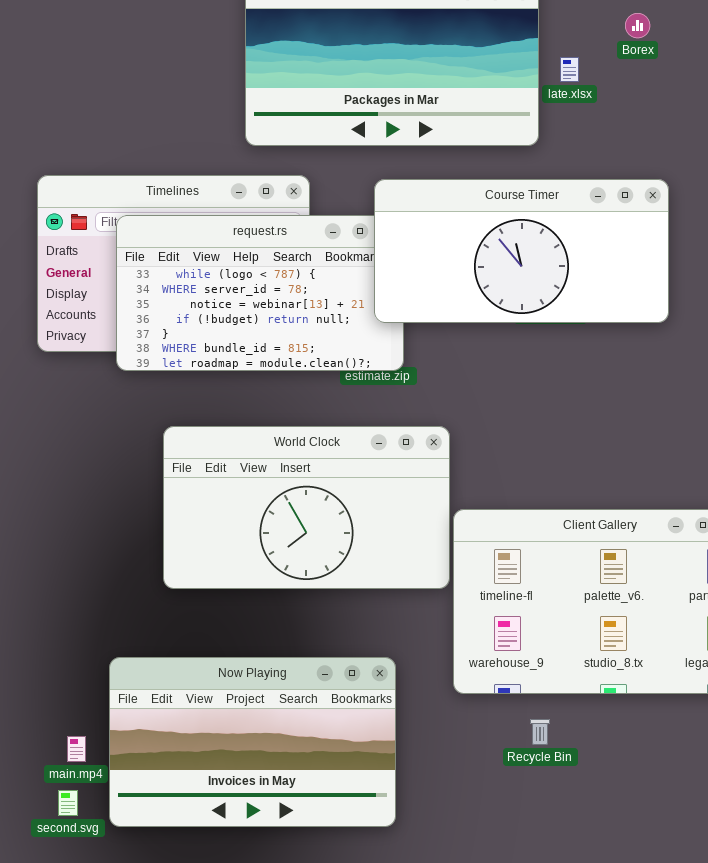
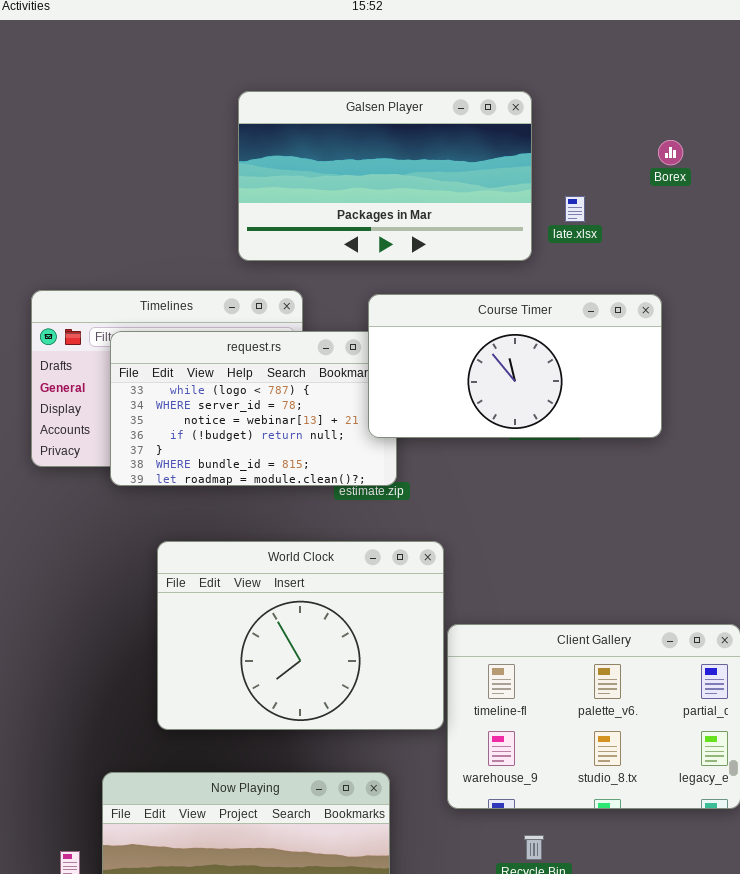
Borex: [625,13,650,38] -> [658,140,683,165], moved
late.xlsx: [560,57,579,82] -> [565,196,585,222], moved
World Clock: [163,426,450,589] -> [157,541,444,730], resized

